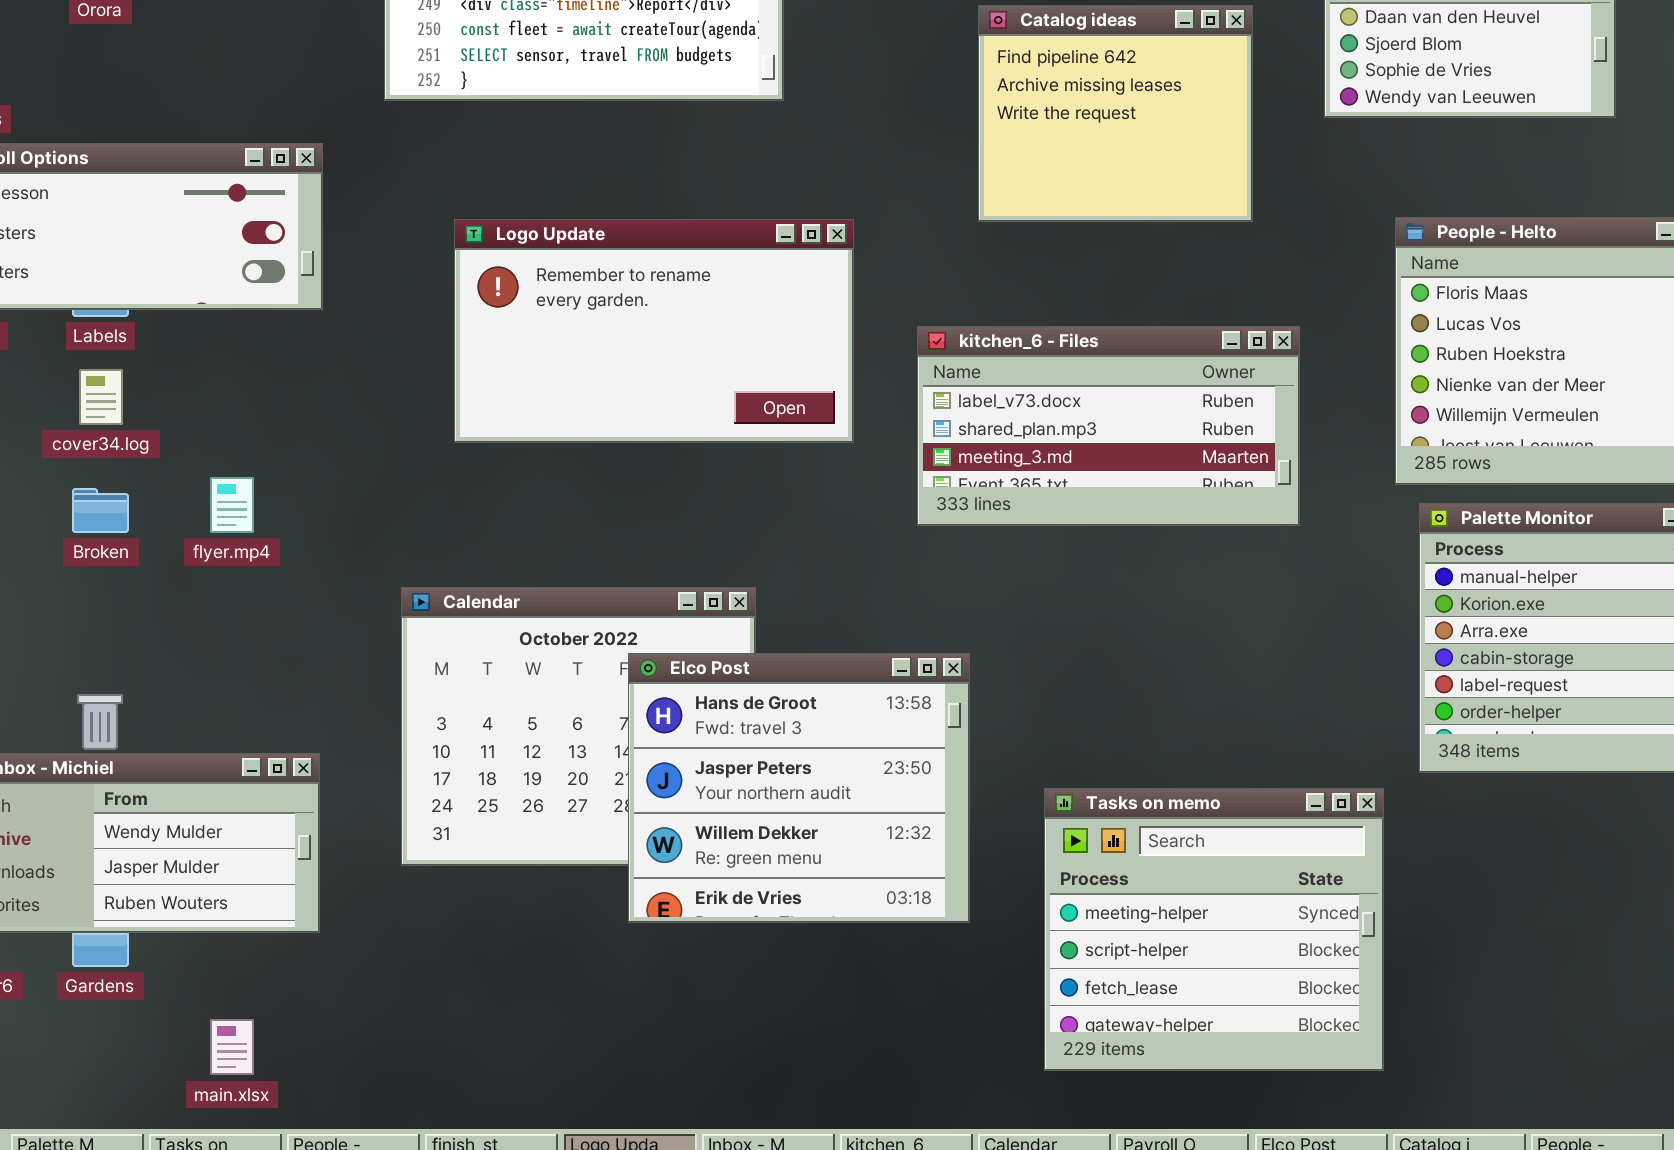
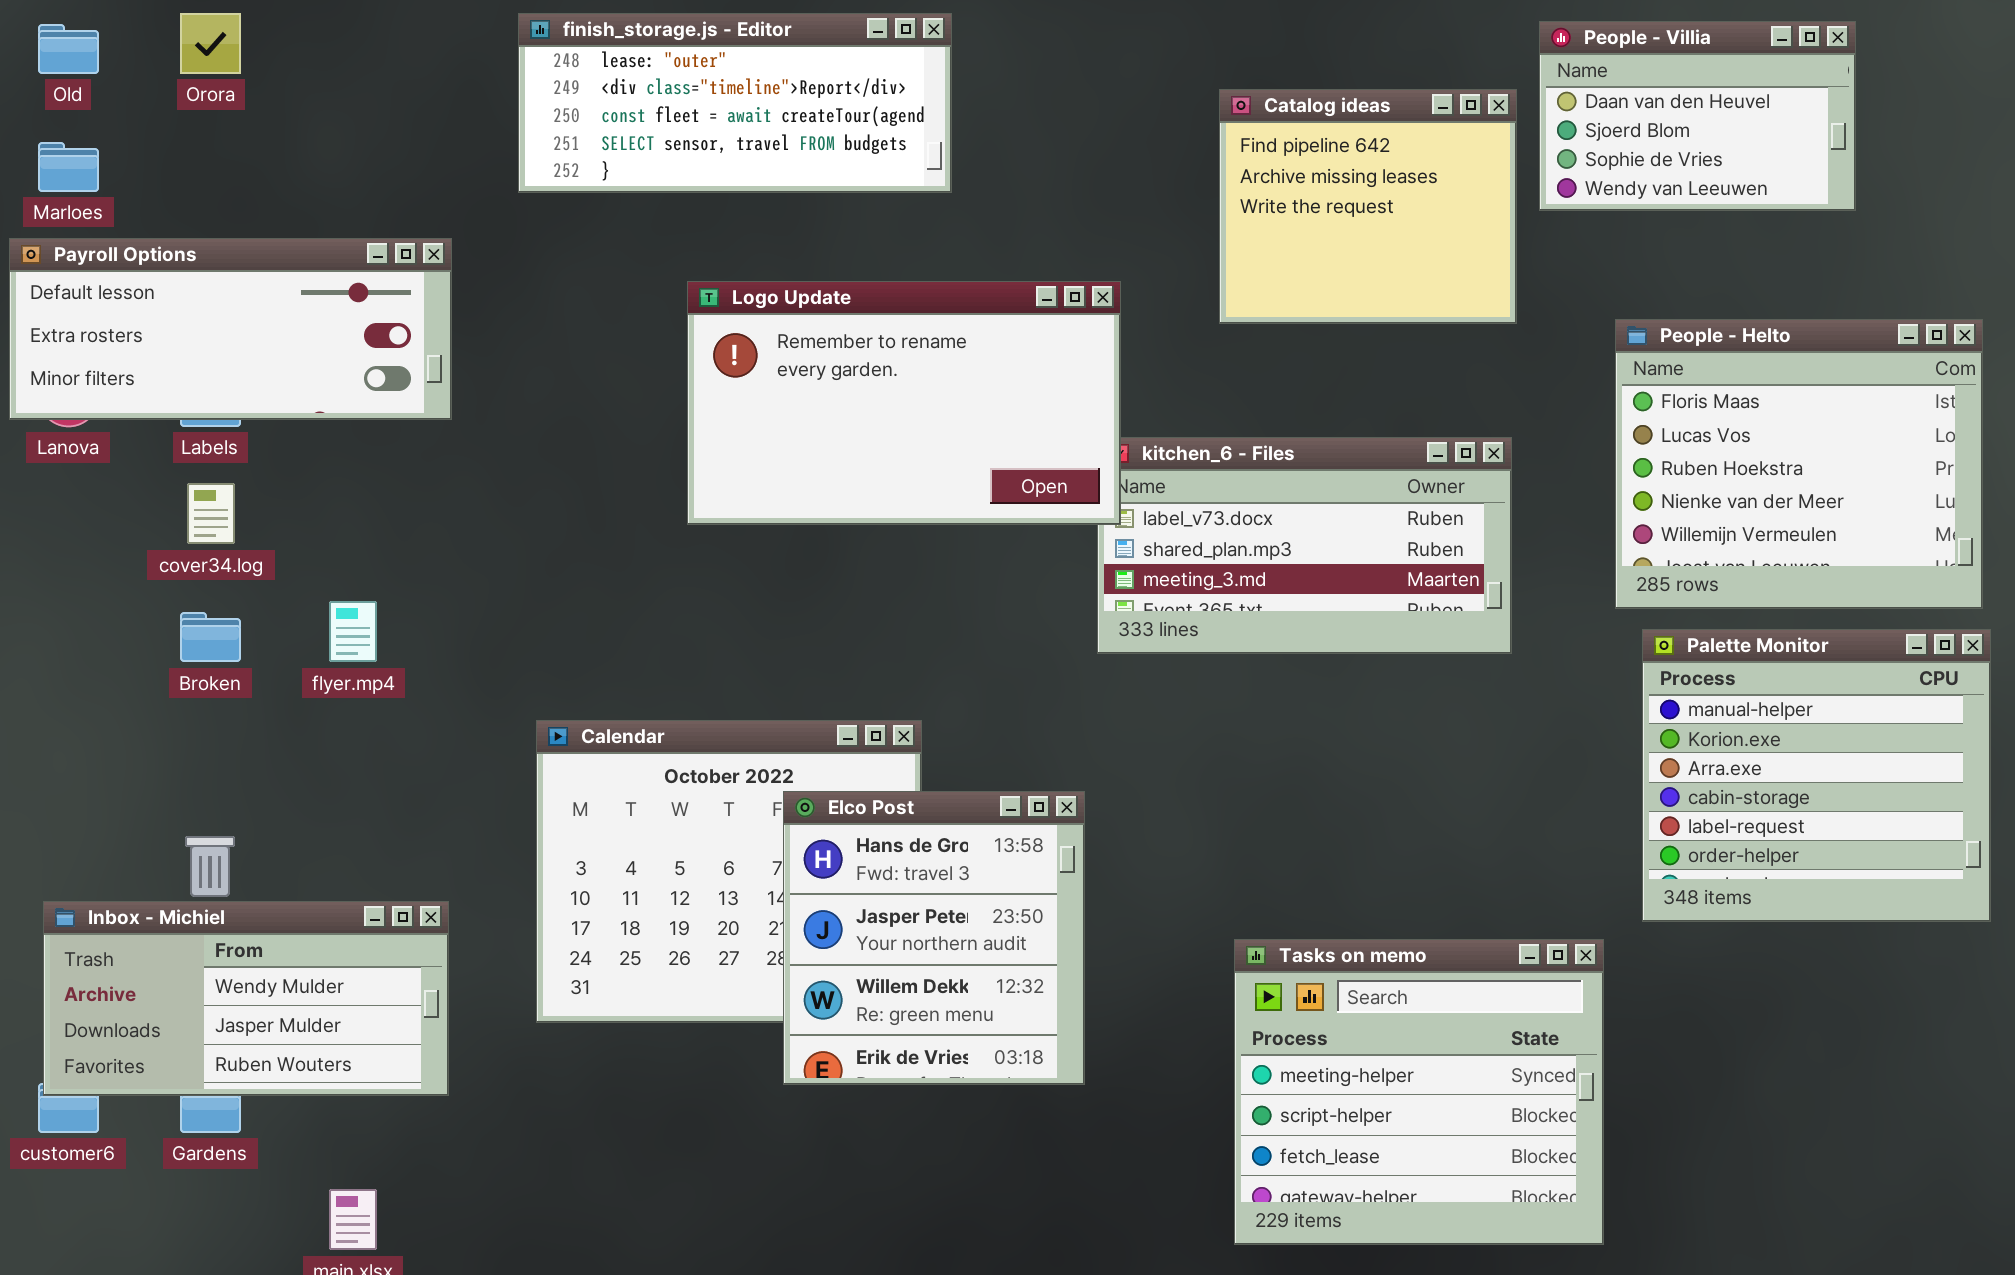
Catalog ideas: [978,5,1253,222] -> [1219,89,1517,324], moved
Logo Update: [454,219,854,443] -> [687,281,1121,525], moved
Elco Post: [628,653,970,923] -> [783,791,1085,1085], resized

